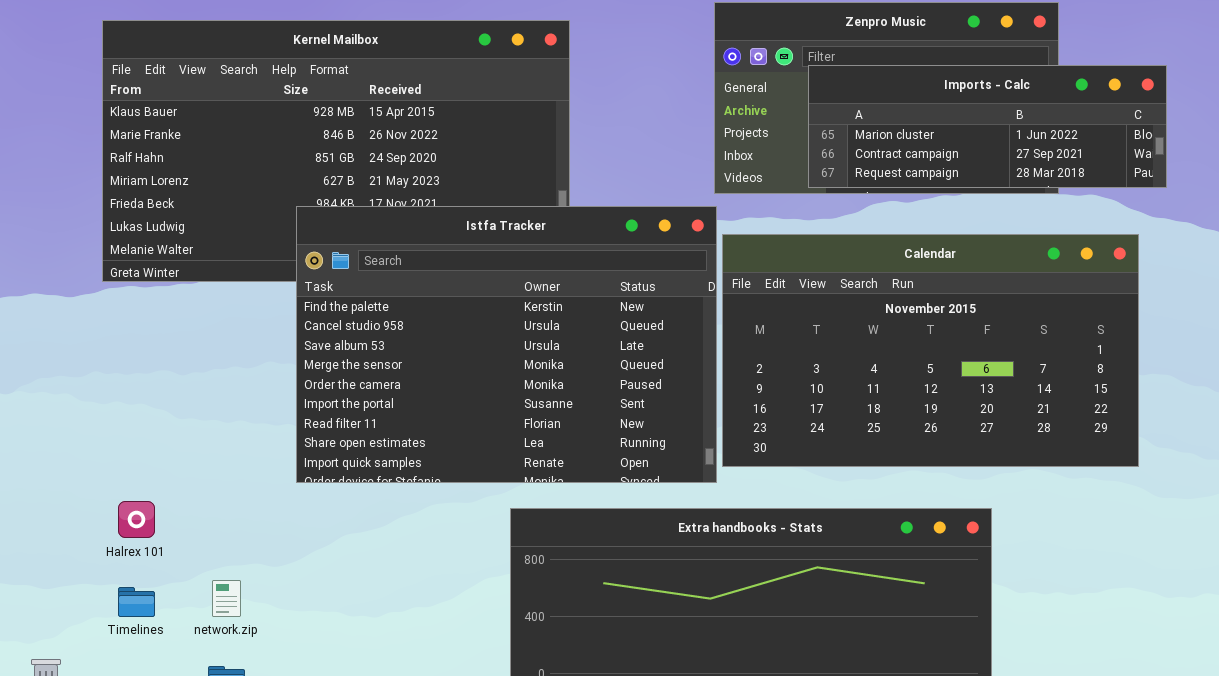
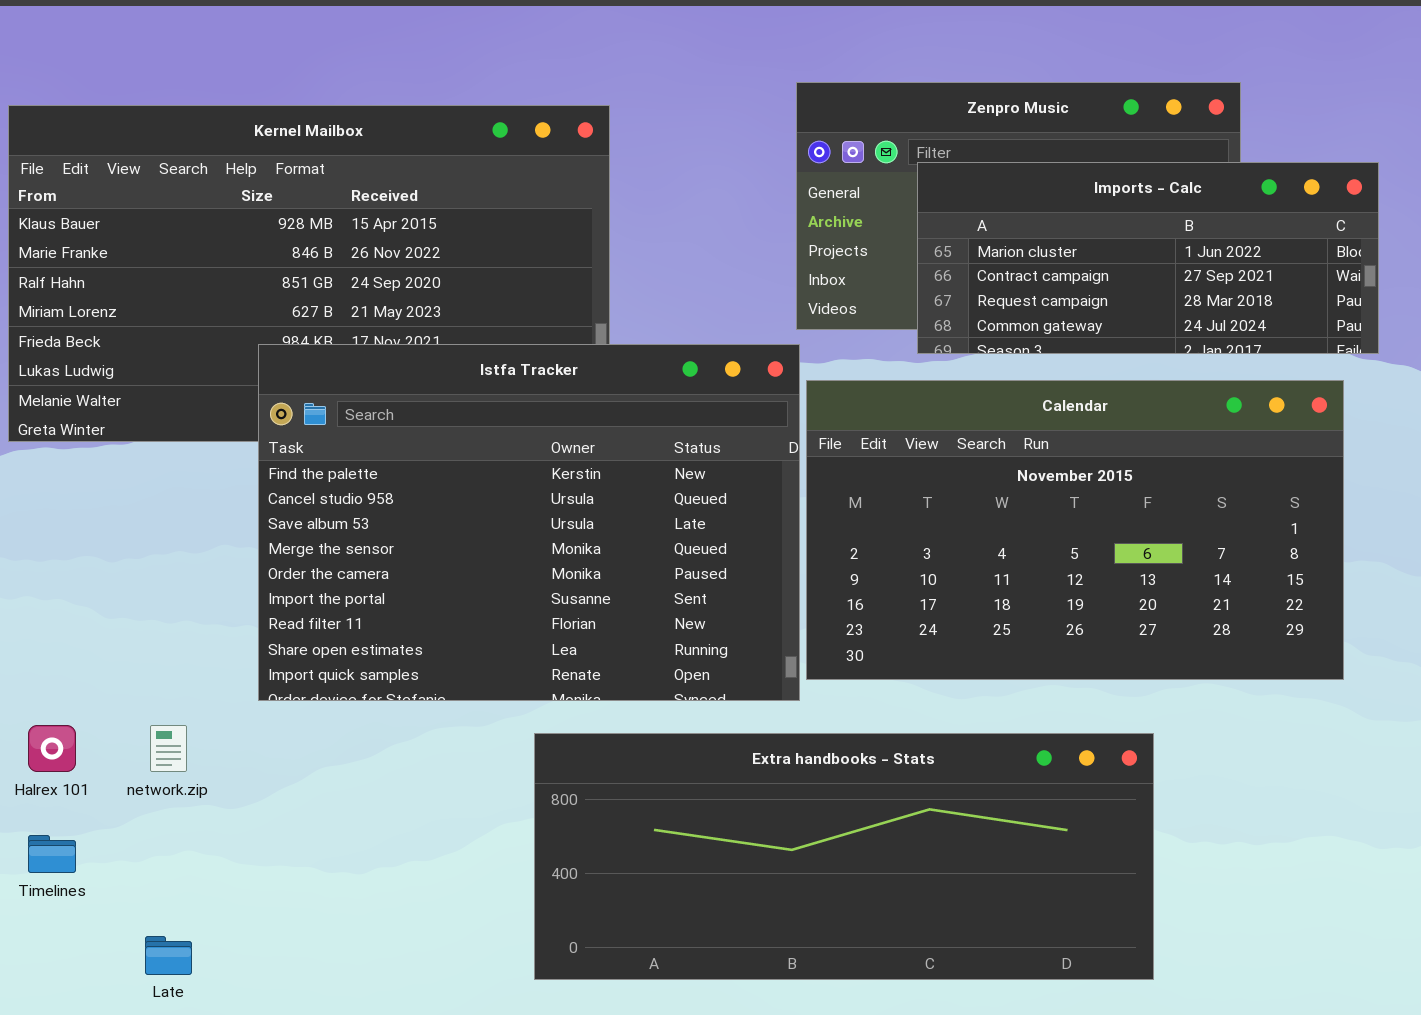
Imports - Calc: [808,65,1167,188] -> [917,162,1379,354], resized
network.zip: [212,580,241,617] -> [150,725,187,772], moved

